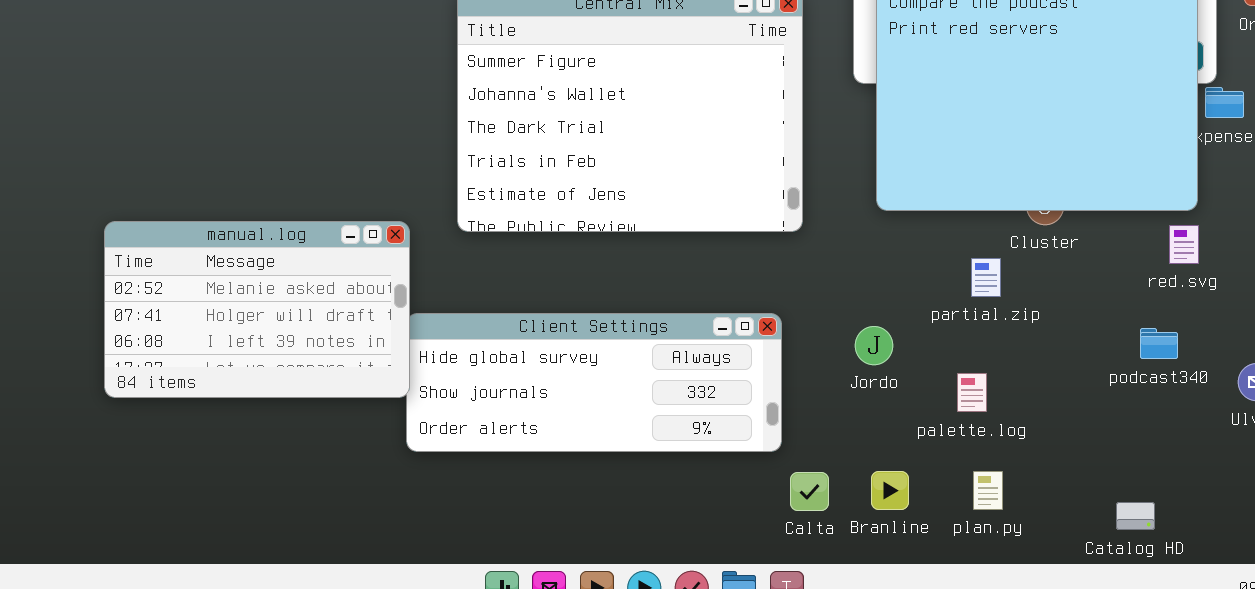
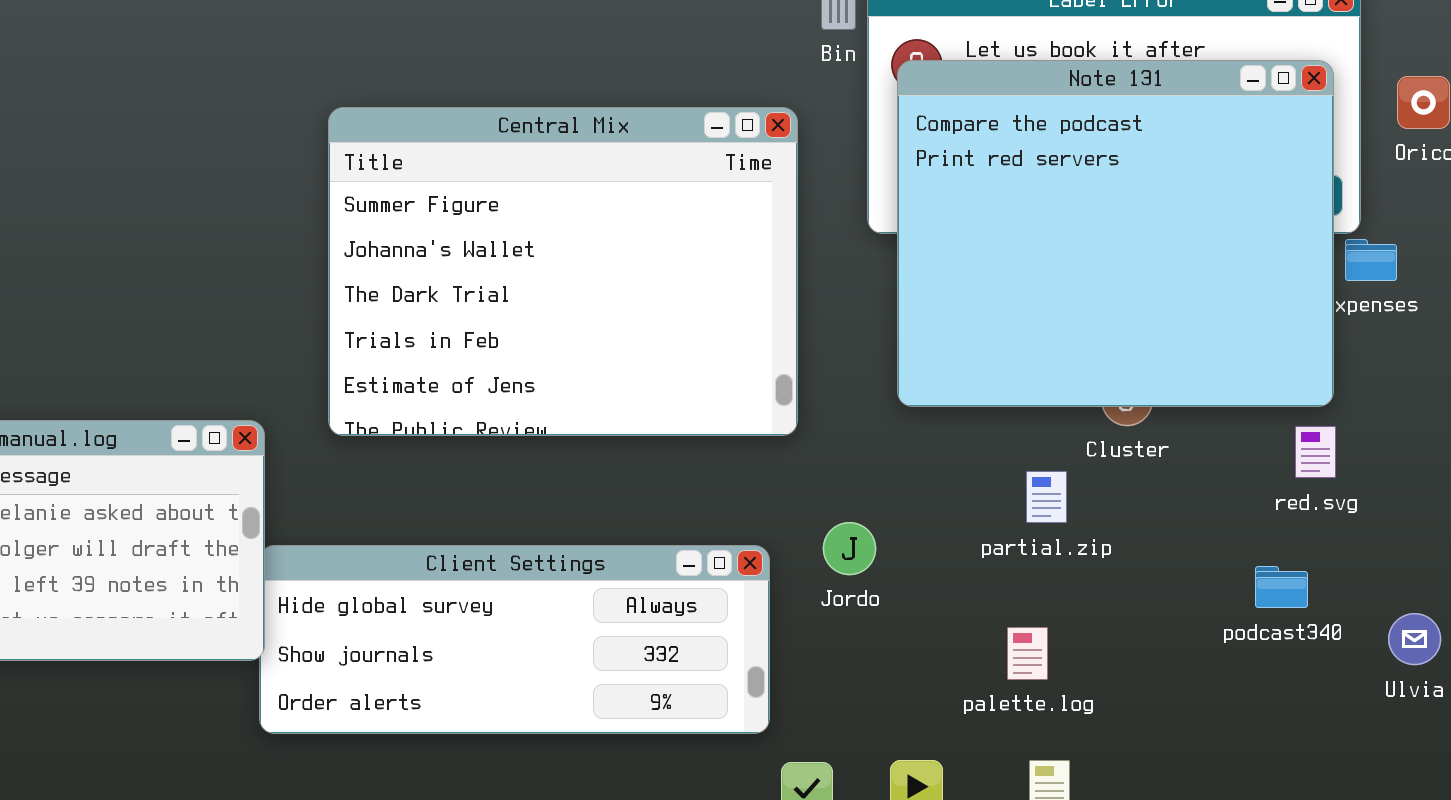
Jordo: [855,326,893,365] -> [823,522,876,575], moved

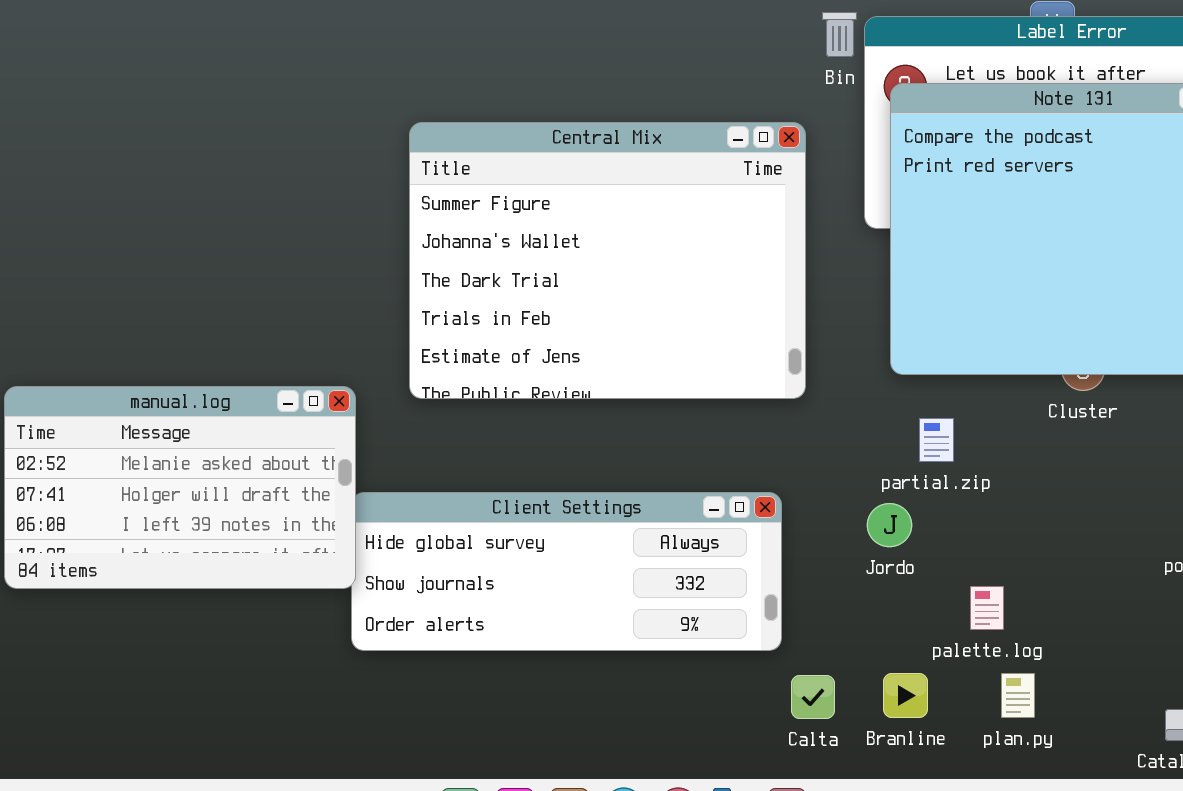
partial.zip: [1026,471,1067,523] -> [919,418,954,462], moved
Jordo: [823,522,876,575] -> [867,503,912,547], moved
palette.log: [1007,627,1048,680] -> [970,586,1004,630], moved

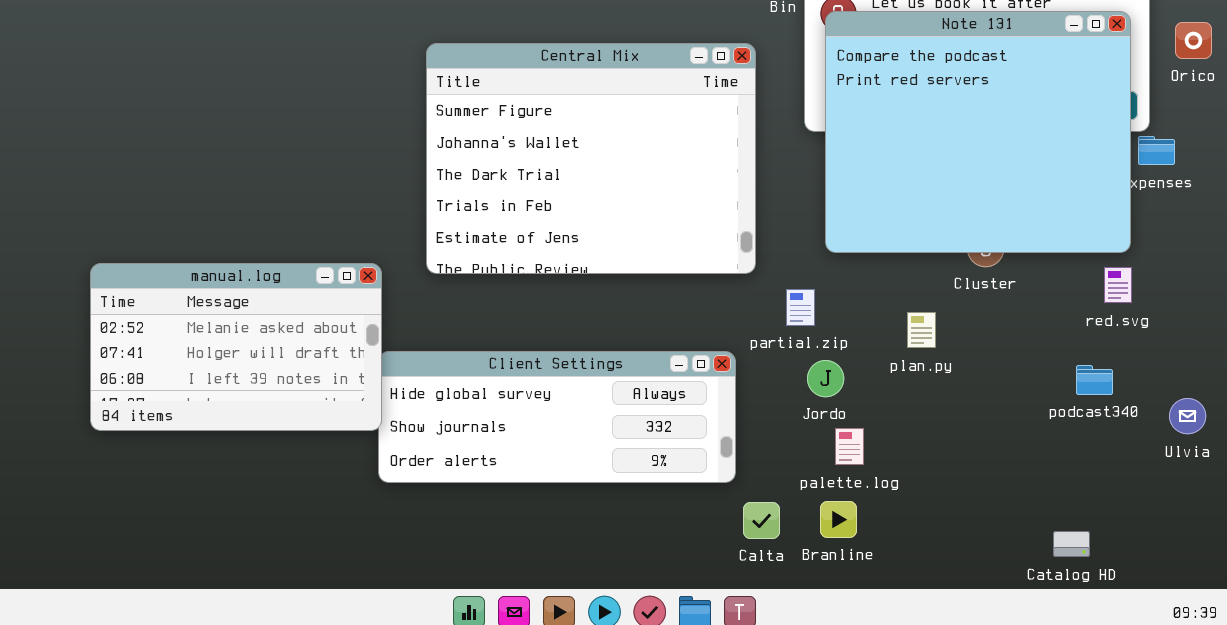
partial.zip: [919,418,954,462] -> [786,289,815,326], moved
palette.log: [970,586,1004,630] -> [835,428,864,465], moved
plan.py: [1001,673,1035,718] -> [907,312,936,348], moved

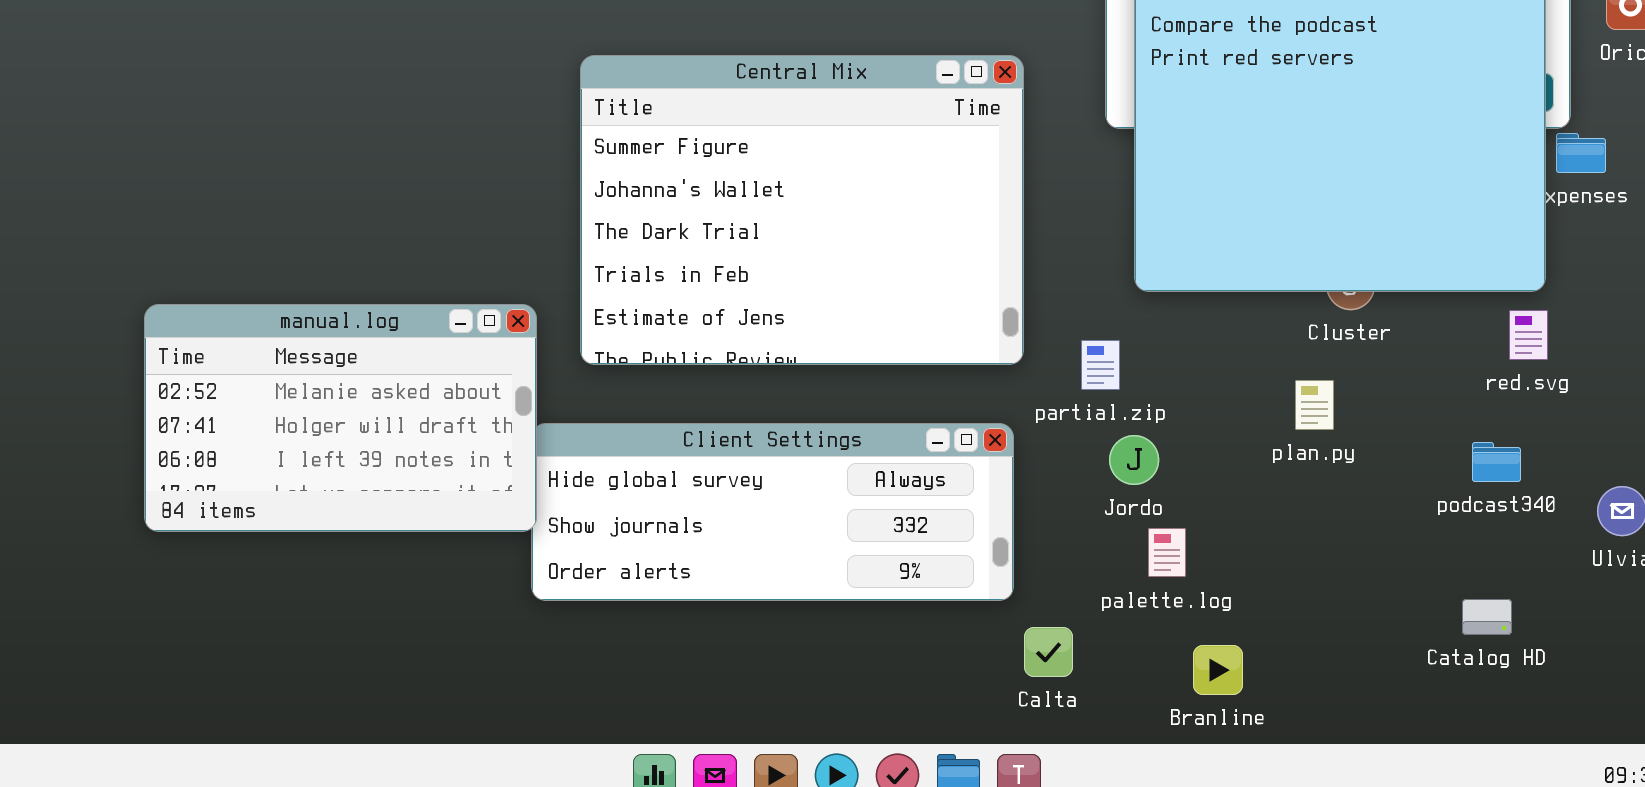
Central Mix: [426,43,756,274] -> [580,55,1024,365], moved
plan.py: [907,312,936,348] -> [1295,380,1334,430], moved
Branline: [820,501,857,538] -> [1193,645,1243,695], moved
Catalog HD: [1053,531,1090,557] -> [1462,599,1512,635], moved

